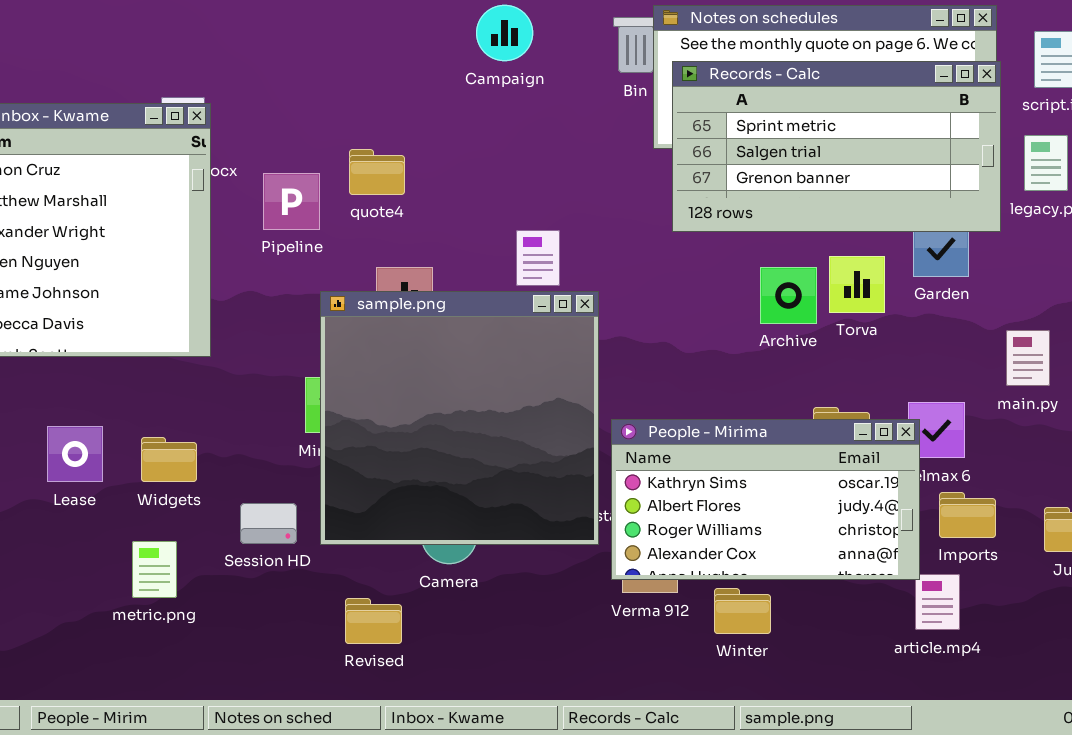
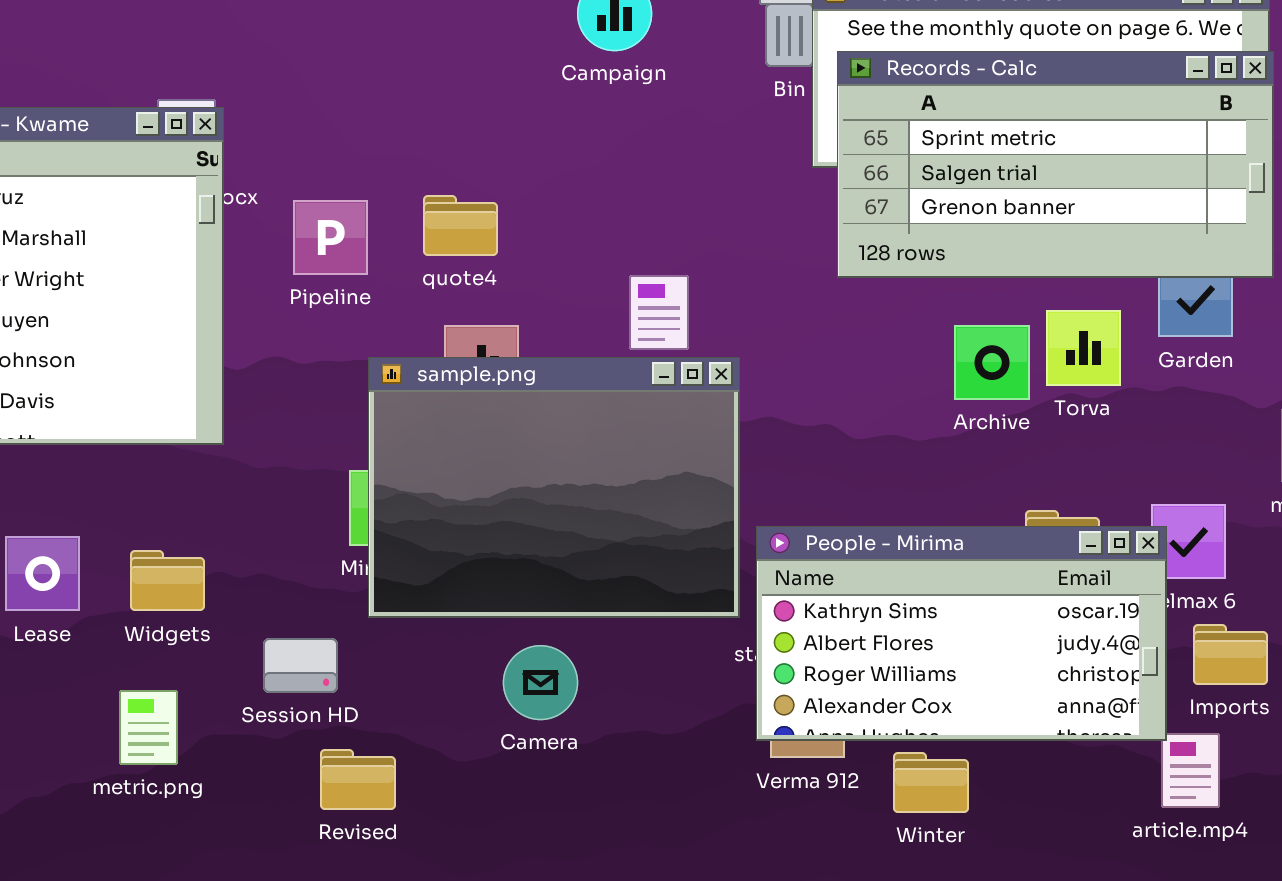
quote4: [349,149,405,195] -> [423,195,498,256], moved
sample.png: [320,291,599,545] -> [368,357,740,618], resized
Revised: [345,598,402,644] -> [320,749,396,810], moved

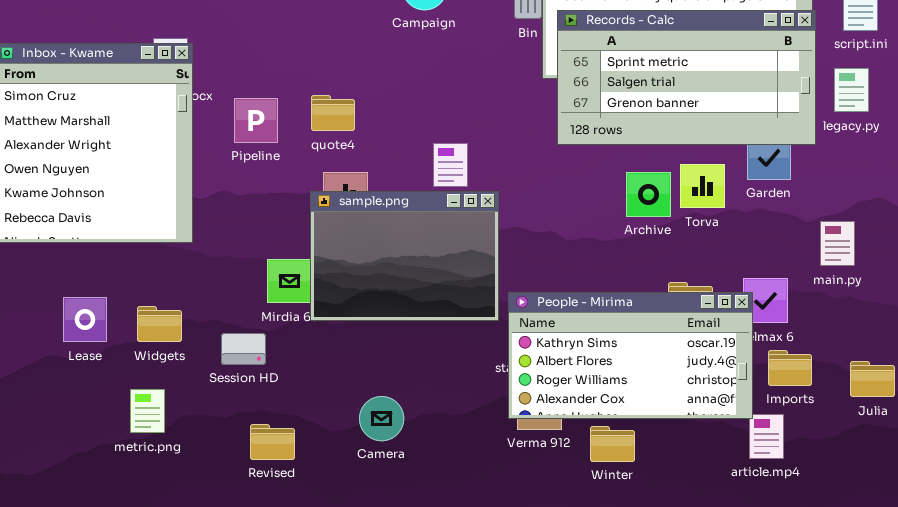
sample.png: [368,357,740,618] -> [310,191,499,321], resized
Session HD: [263,638,338,693] -> [221,333,266,365], moved
Camera: [503,645,578,720] -> [359,396,404,441], moved

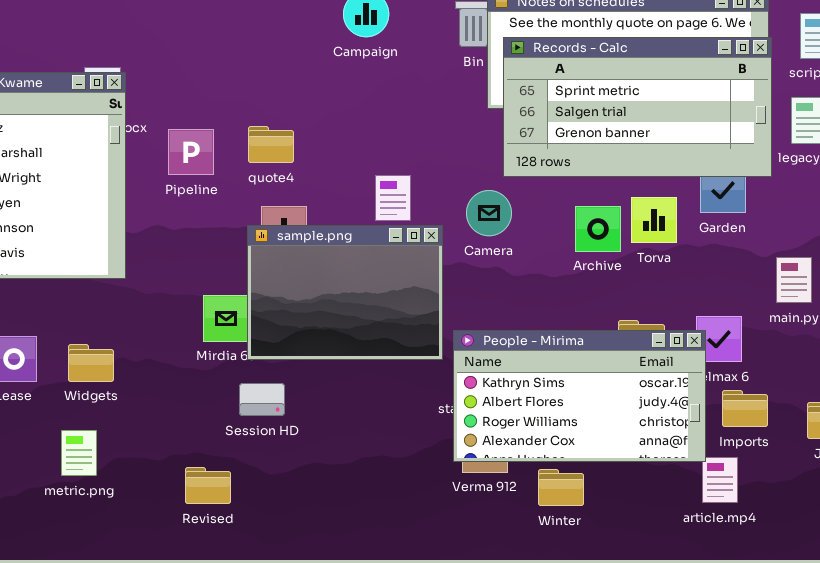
Session HD: [221,333,266,365] -> [239,383,285,416], moved
Camera: [359,396,404,441] -> [466,190,512,236], moved

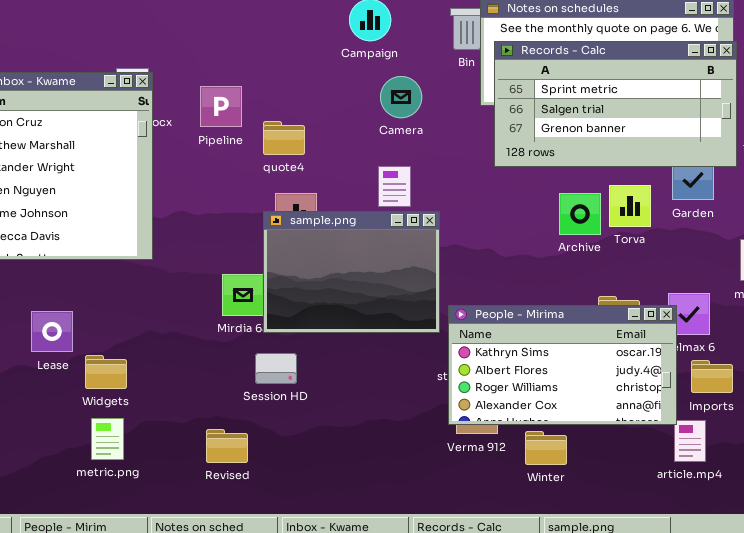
Pipeline: [168,129,214,175] -> [200,86,242,127], moved
Camera: [466,190,512,236] -> [380,76,422,118], moved
Widgets: [68,344,114,382] -> [85,355,127,389], moved
metric.png: [61,430,97,476] -> [91,418,124,460], moved

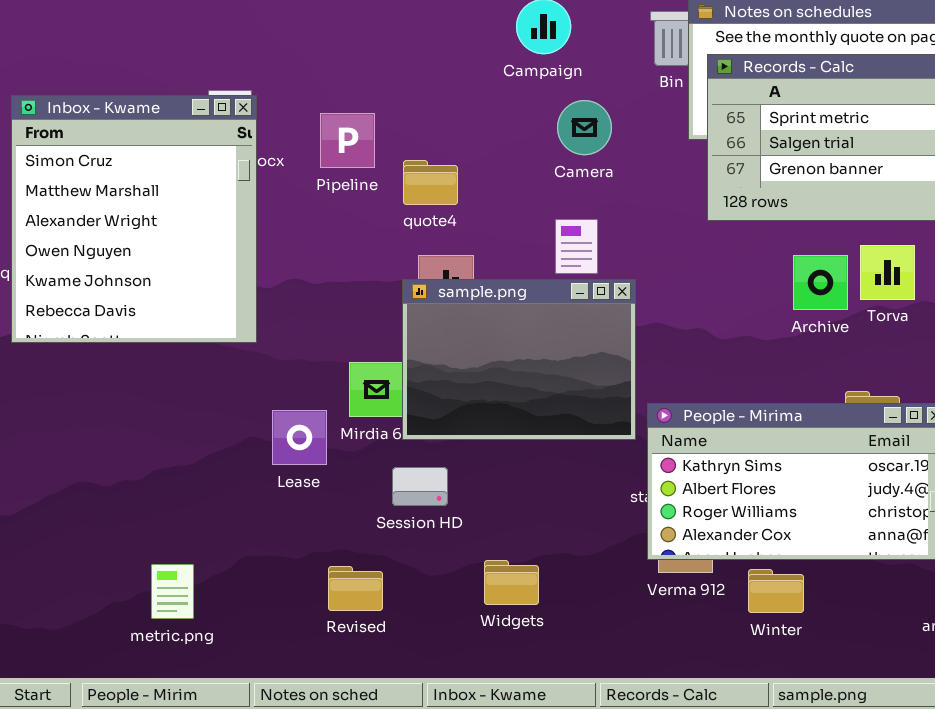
Lease: [31,311,73,352] -> [272,410,327,465], moved
Widgets: [85,355,127,389] -> [484,560,539,605], moved
metric.png: [91,418,124,460] -> [151,564,194,619], moved

